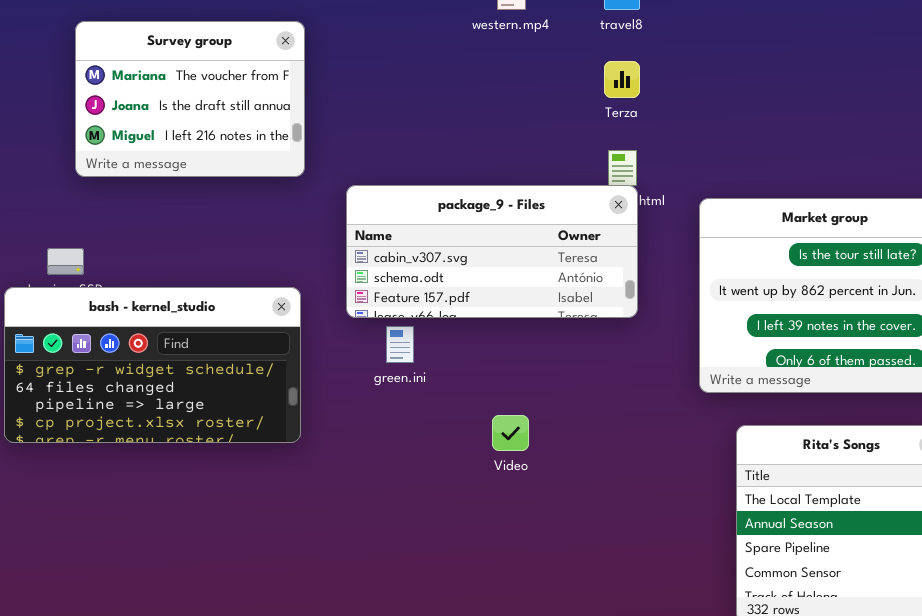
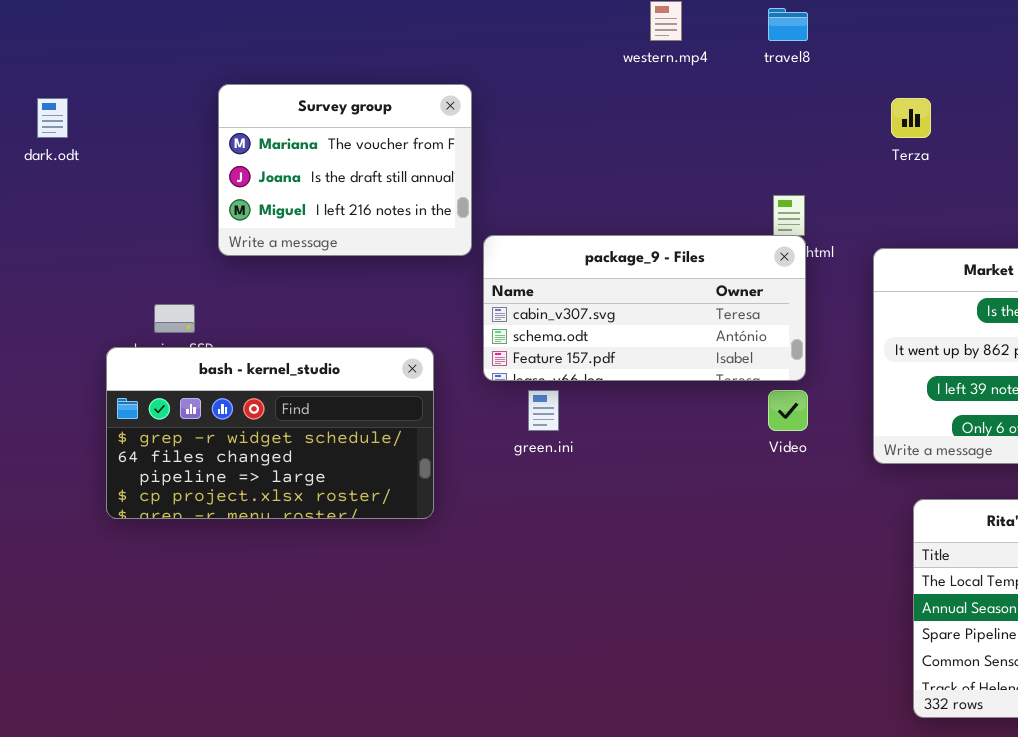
Survey group: [75,21,305,177] -> [218,84,472,256], moved
Terza: [604,61,640,98] -> [891,98,931,138], moved
Video: [492,415,529,451] -> [768,390,808,431], moved

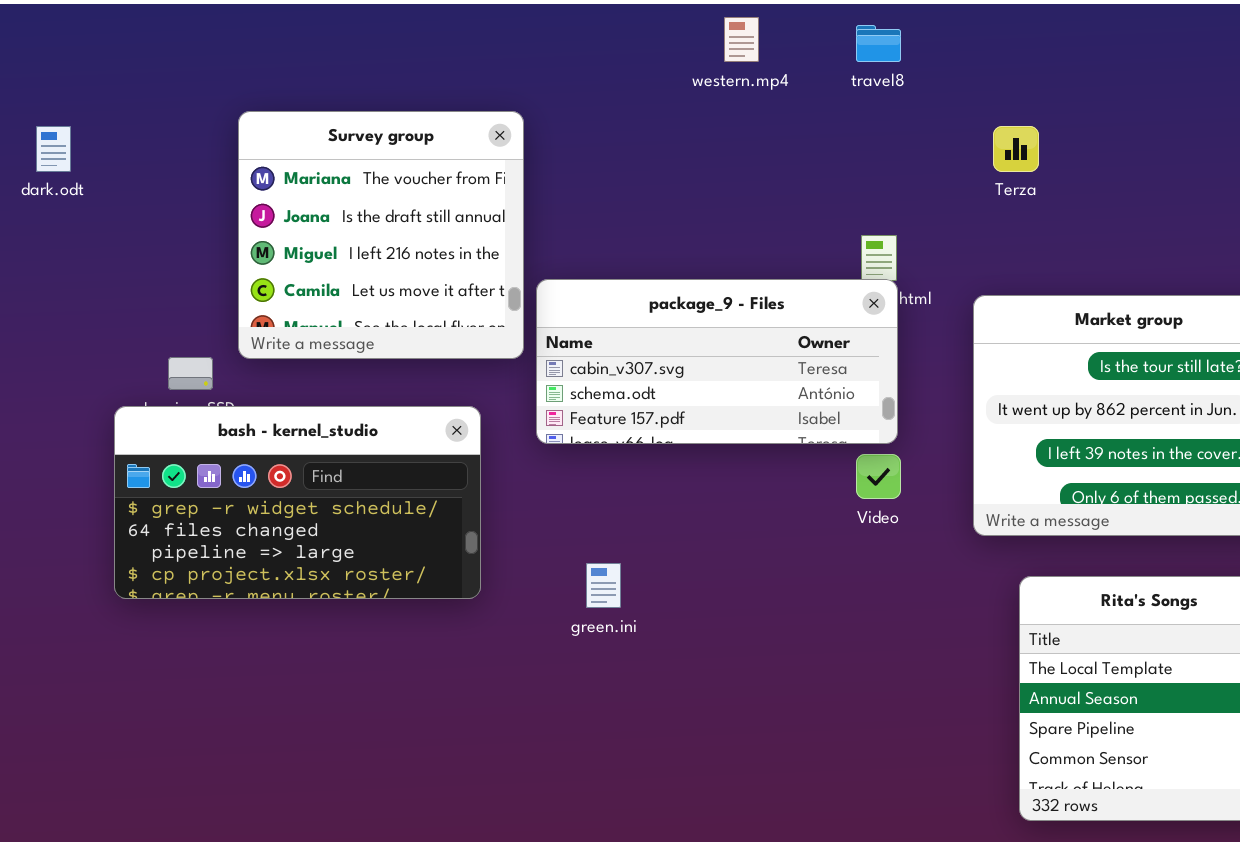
Survey group: [218,84,472,256] -> [238,111,524,359], resized
green.ini: [528,390,559,431] -> [586,563,621,608], moved

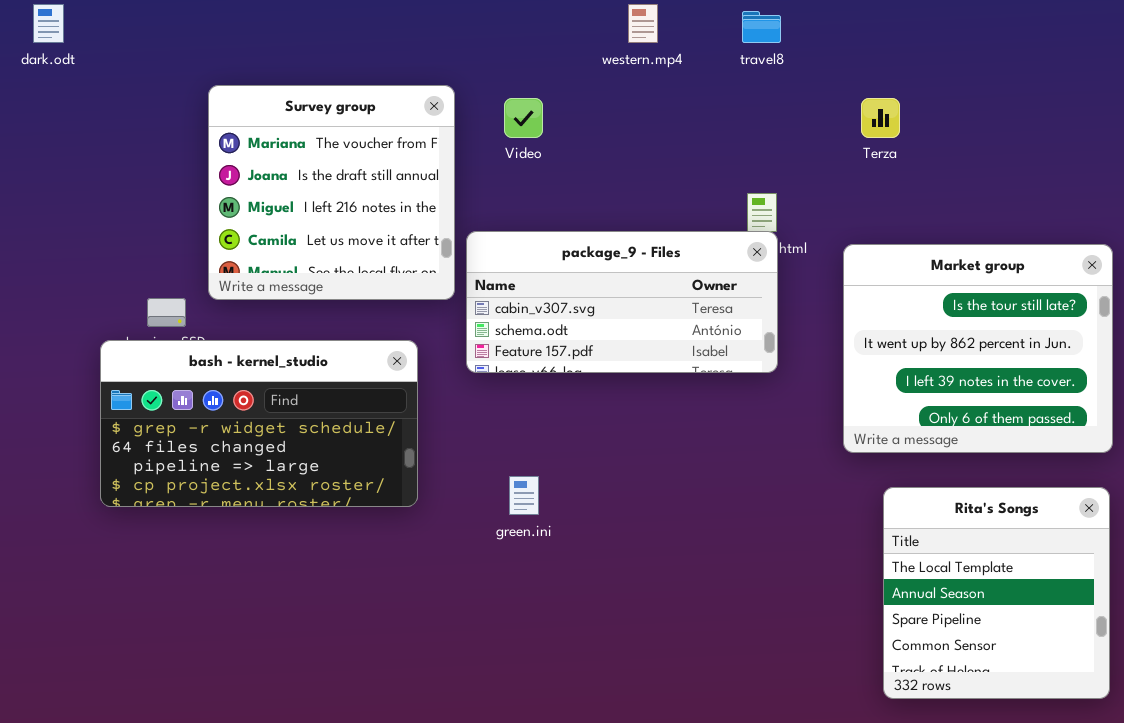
dark.odt: [36,126,71,172] -> [33,4,64,43], moved
Video: [856,454,901,499] -> [504,98,543,138], moved

